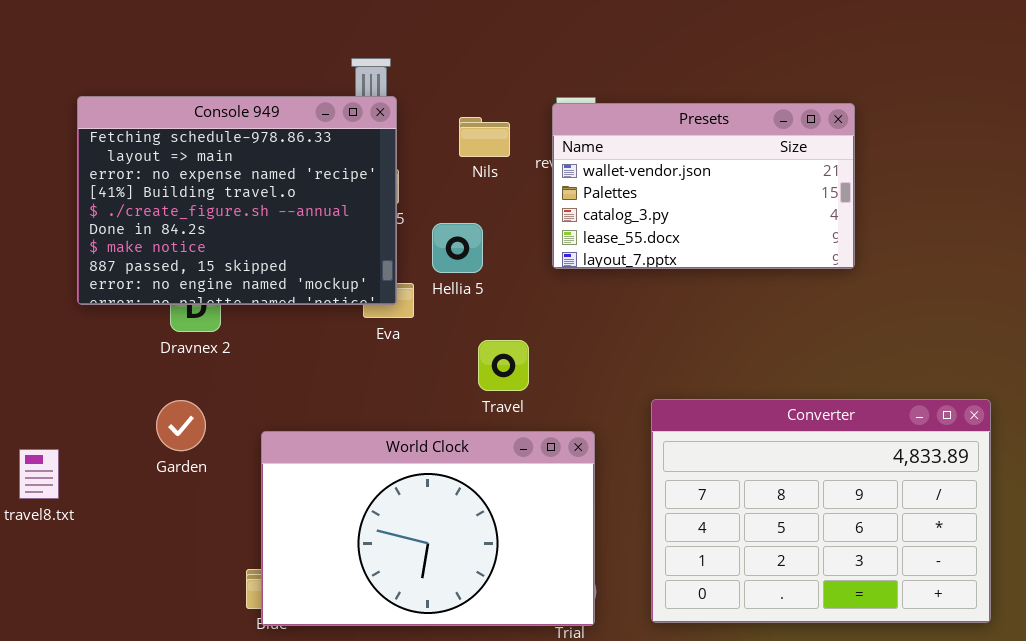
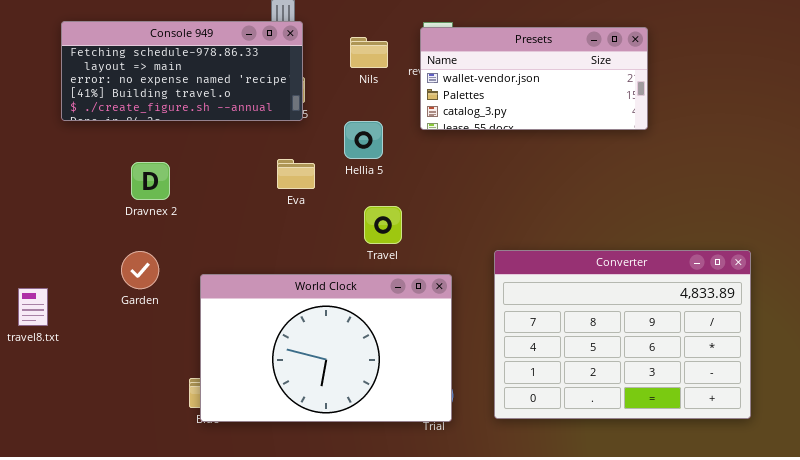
Console 949: [77,96,397,305] -> [61,21,303,121], resized
Presets: [552,103,855,269] -> [420,27,648,130], resized
Hellia 5: [432,223,483,273] -> [344,121,383,159], moved

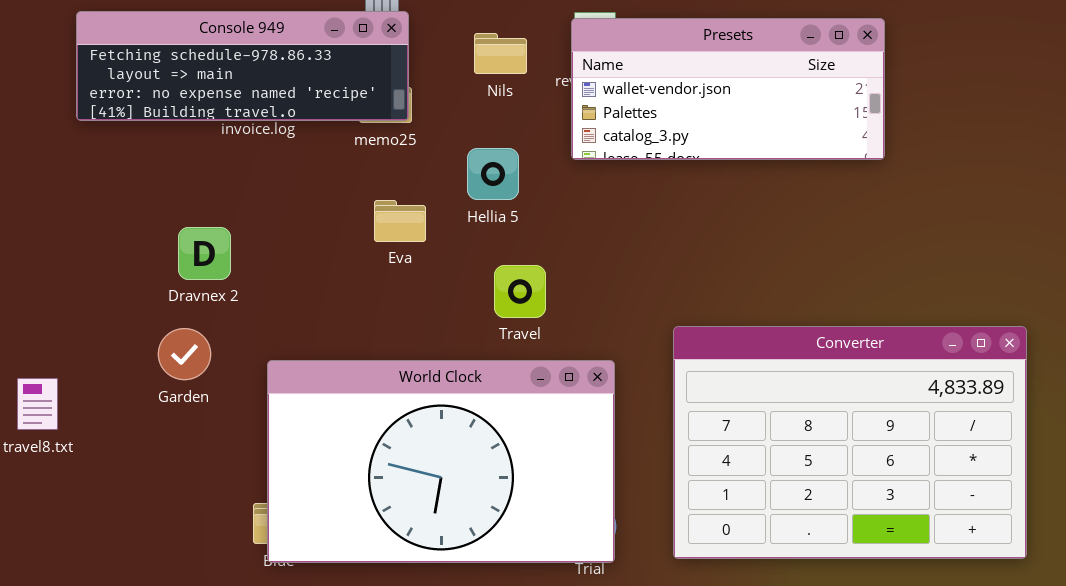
Console 949: [61,21,303,121] -> [76,11,409,121], resized
Dravnex 2: [131,162,170,200] -> [178,227,231,280], moved

